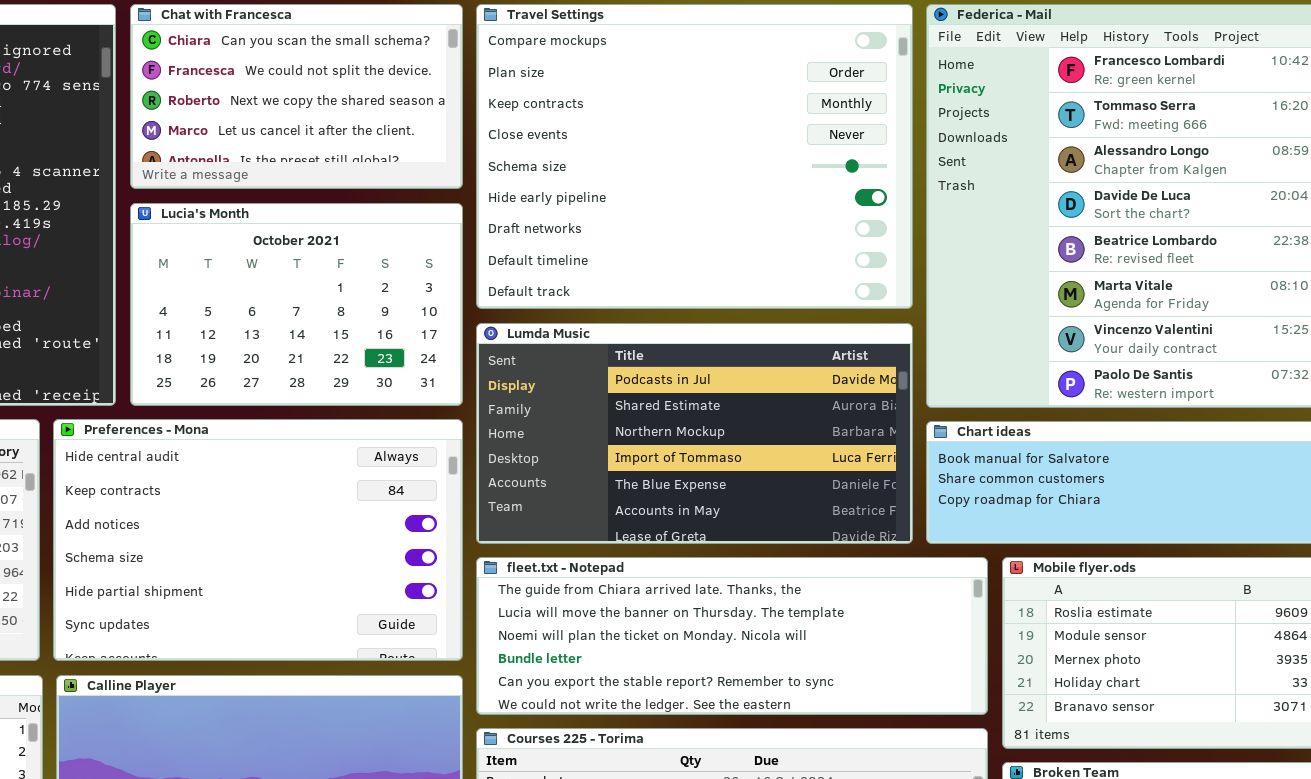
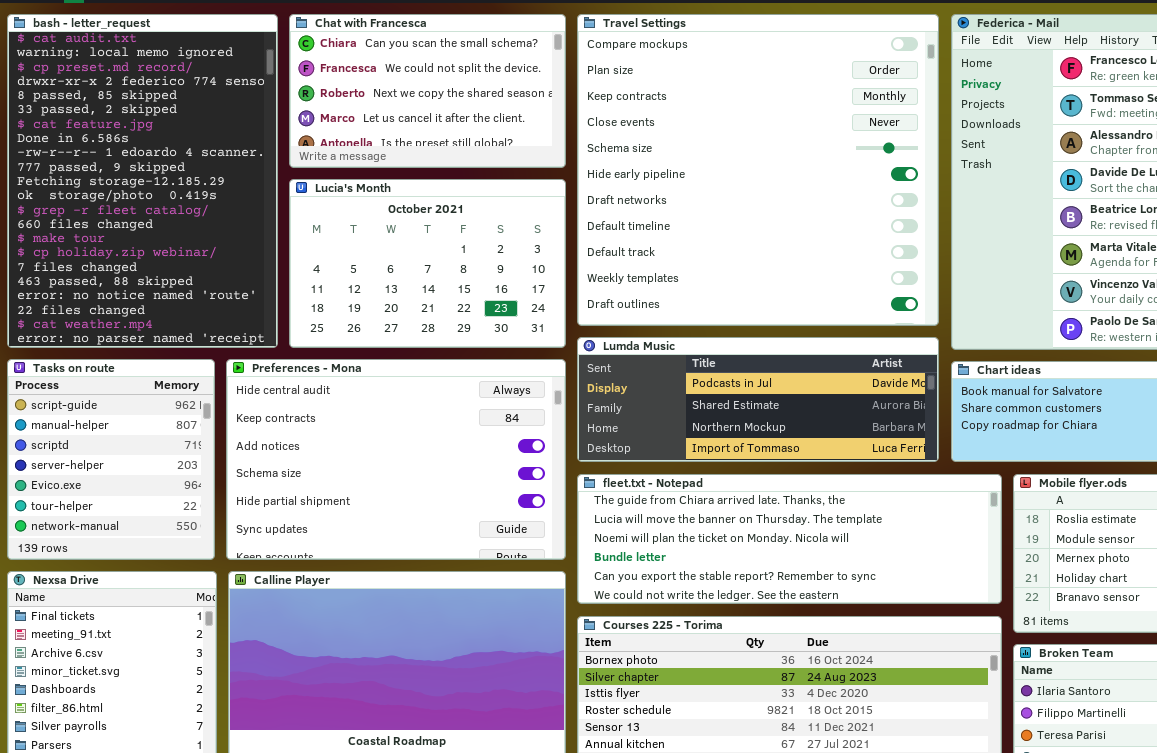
Travel Settings: [476,4,913,309] -> [577,14,939,326], resized
Lumda Music: [476,323,913,544] -> [577,337,939,462], resized

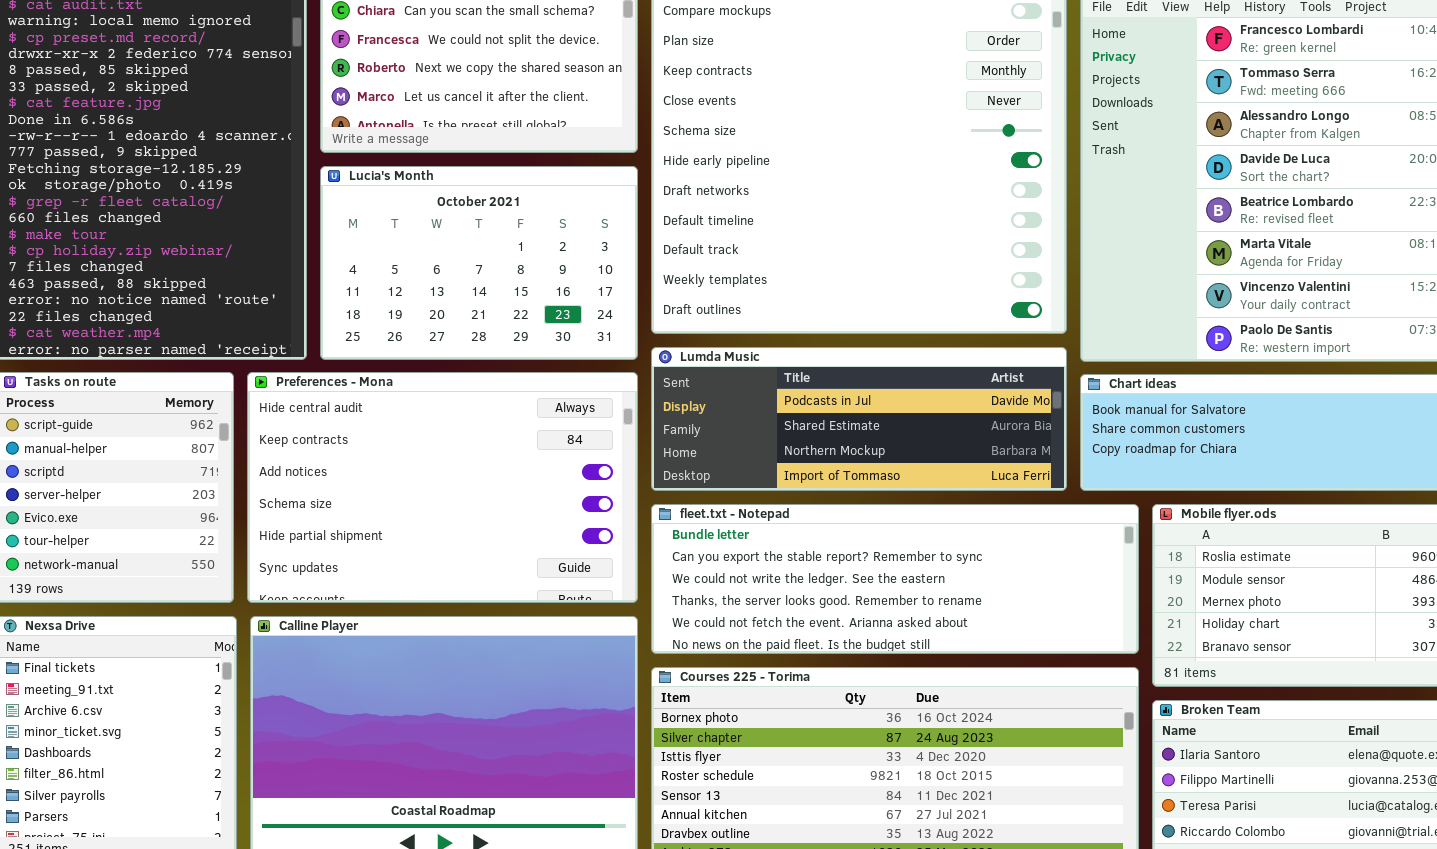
fleet.txt - Notepad: [577,474,1002,604] -> [651,504,1139,654], scrolled down 3 rows

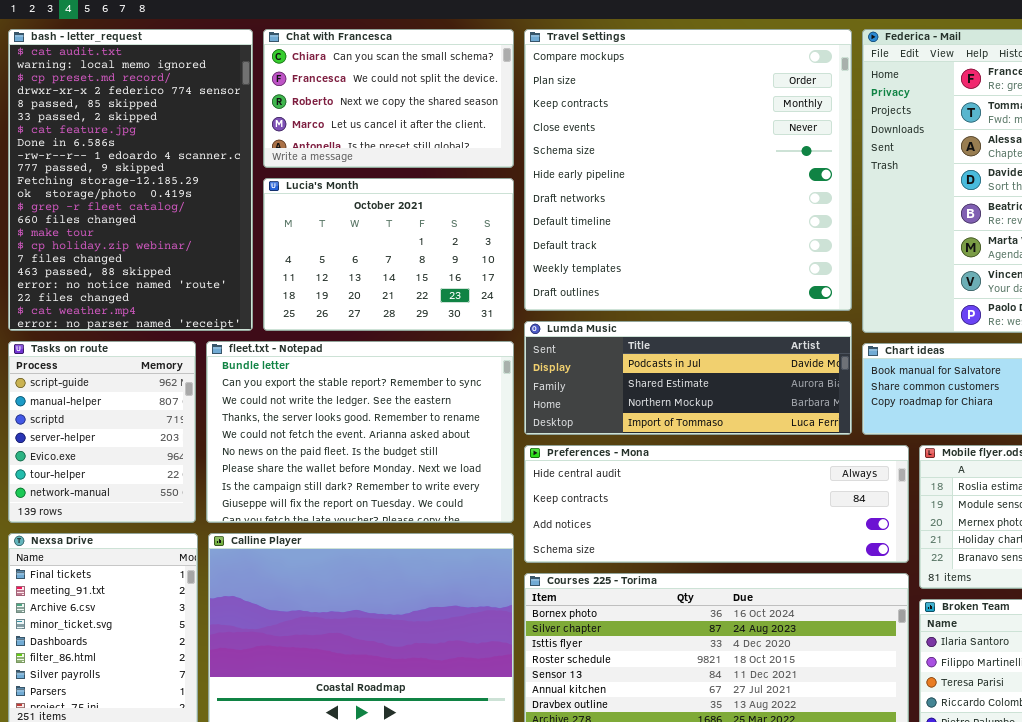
Preferences - Mona: [247,372,638,603] -> [524,445,909,563], moved, resized
fleet.txt - Notepad: [651,504,1139,654] -> [206,341,514,523], moved, resized

